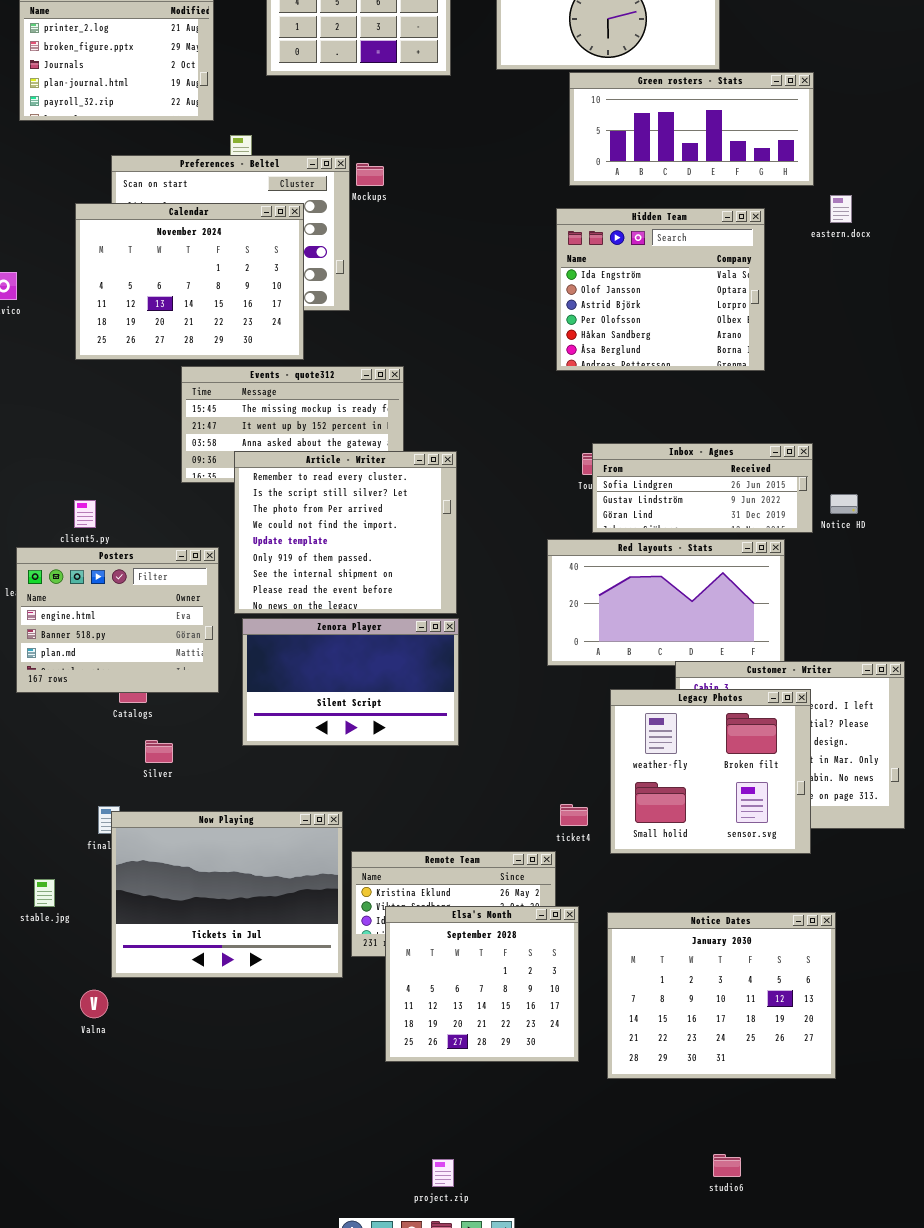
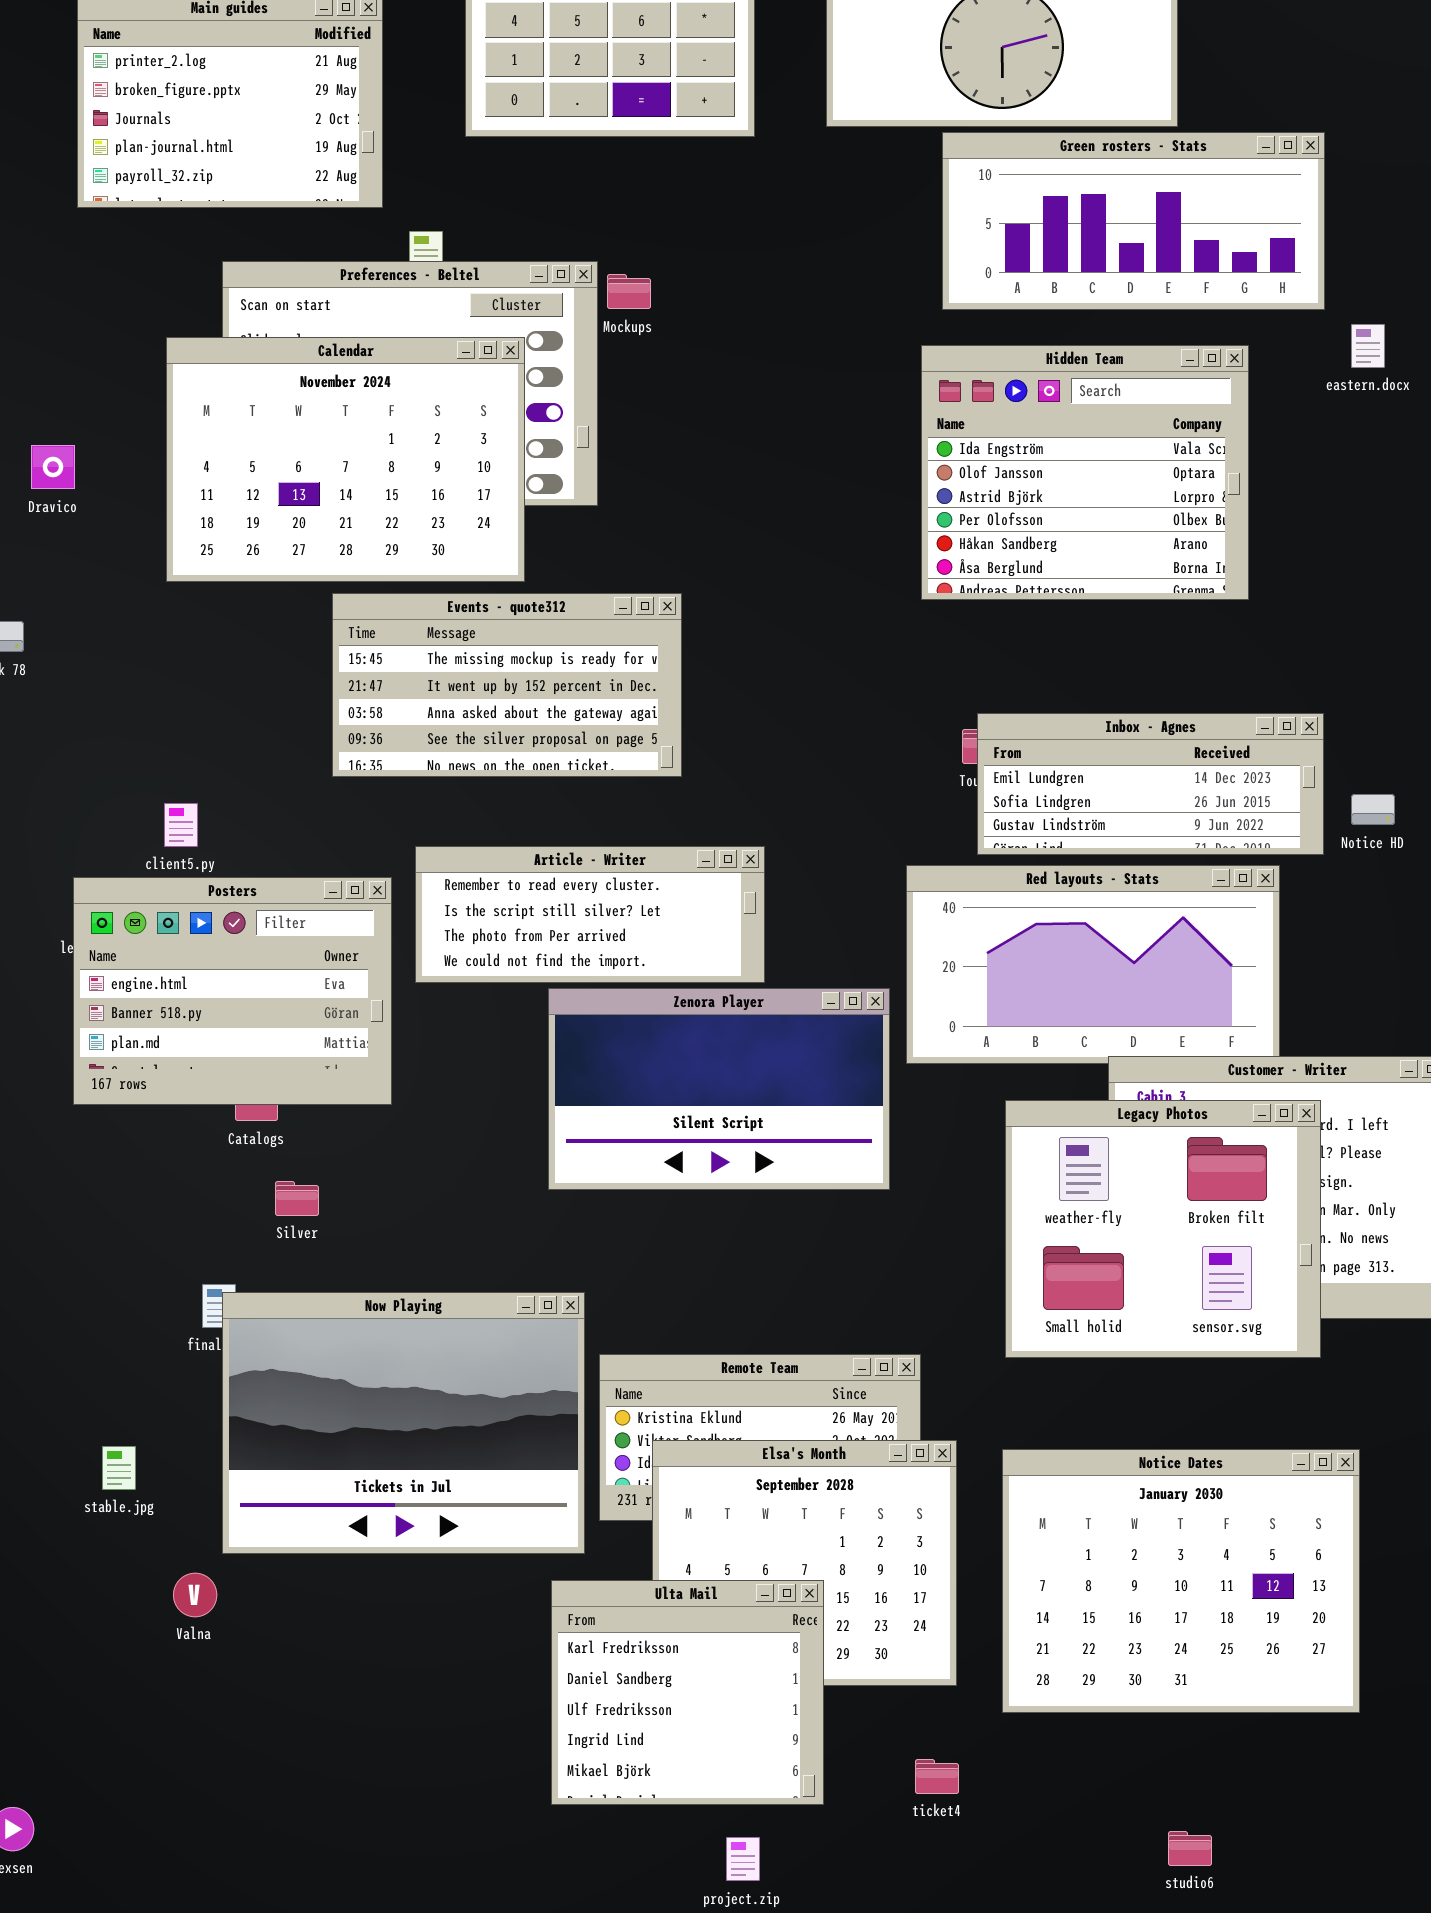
Inbox - Agnes: [592,443,813,533] -> [977,713,1324,855], scrolled up 1 row
Article - Writer: [234,451,457,614] -> [415,846,765,983], resized
Zenora Player: [242,618,459,746] -> [548,988,890,1190], moved
ticket4: [560,804,588,826] -> [915,1759,959,1794], moved
stable.jpg: [34,879,55,907] -> [102,1446,136,1490], moved
Ulta Mail: none -> [551,1580,824,1805], opened

